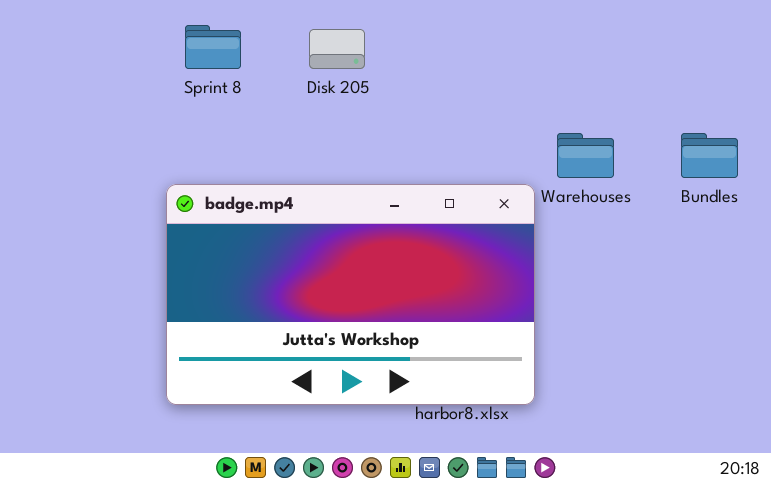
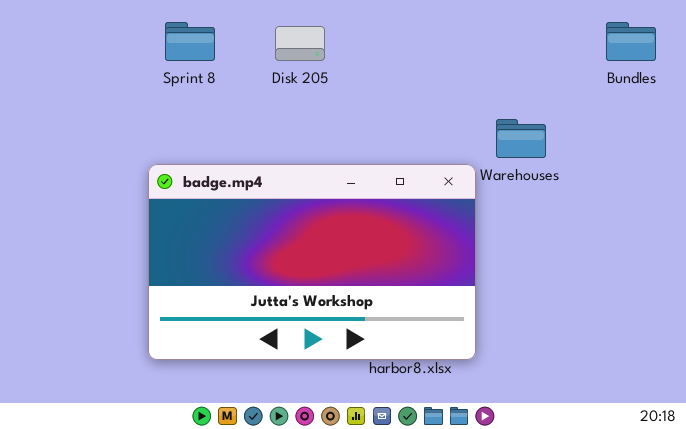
Bundles: [681,133,738,178] -> [606,22,656,61], moved

